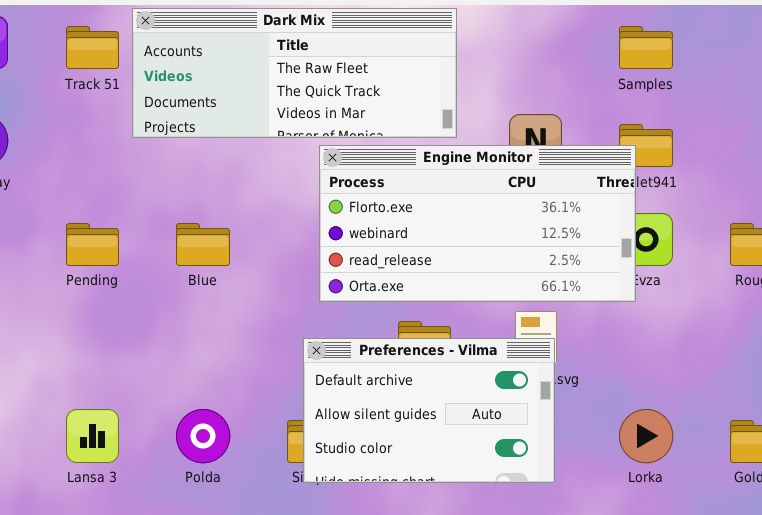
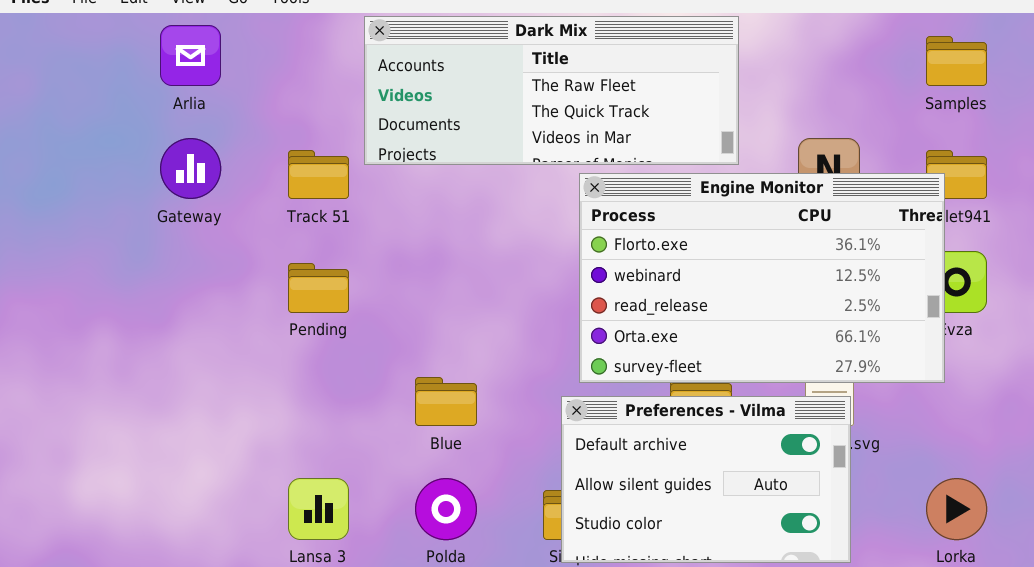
Track 51: [66,26,119,69] -> [288,150,349,199], moved
Engine Monitor: [319,145,636,302] -> [579,173,945,383], resized
Blue: [176,223,230,266] -> [415,377,477,426], moved

